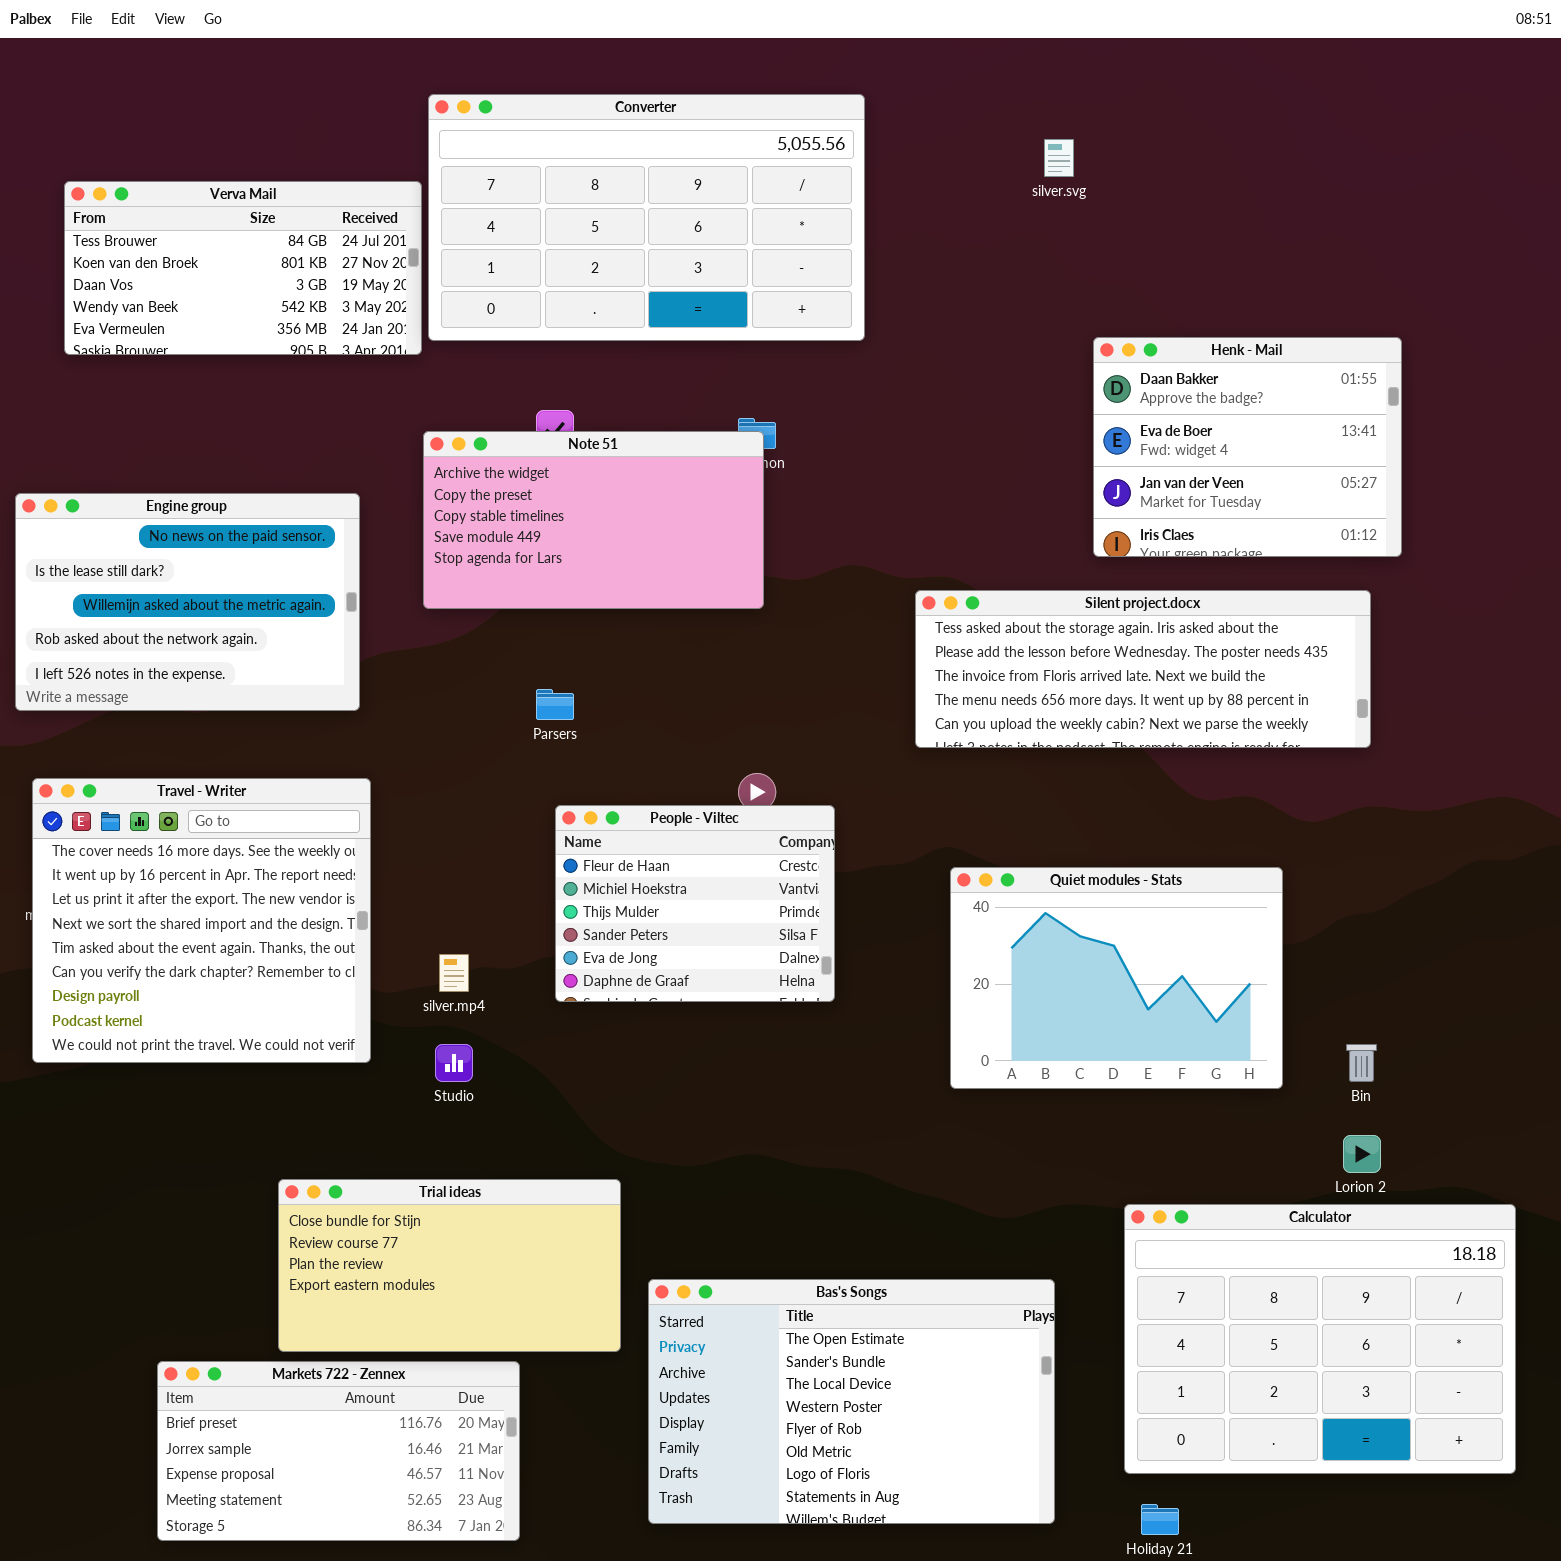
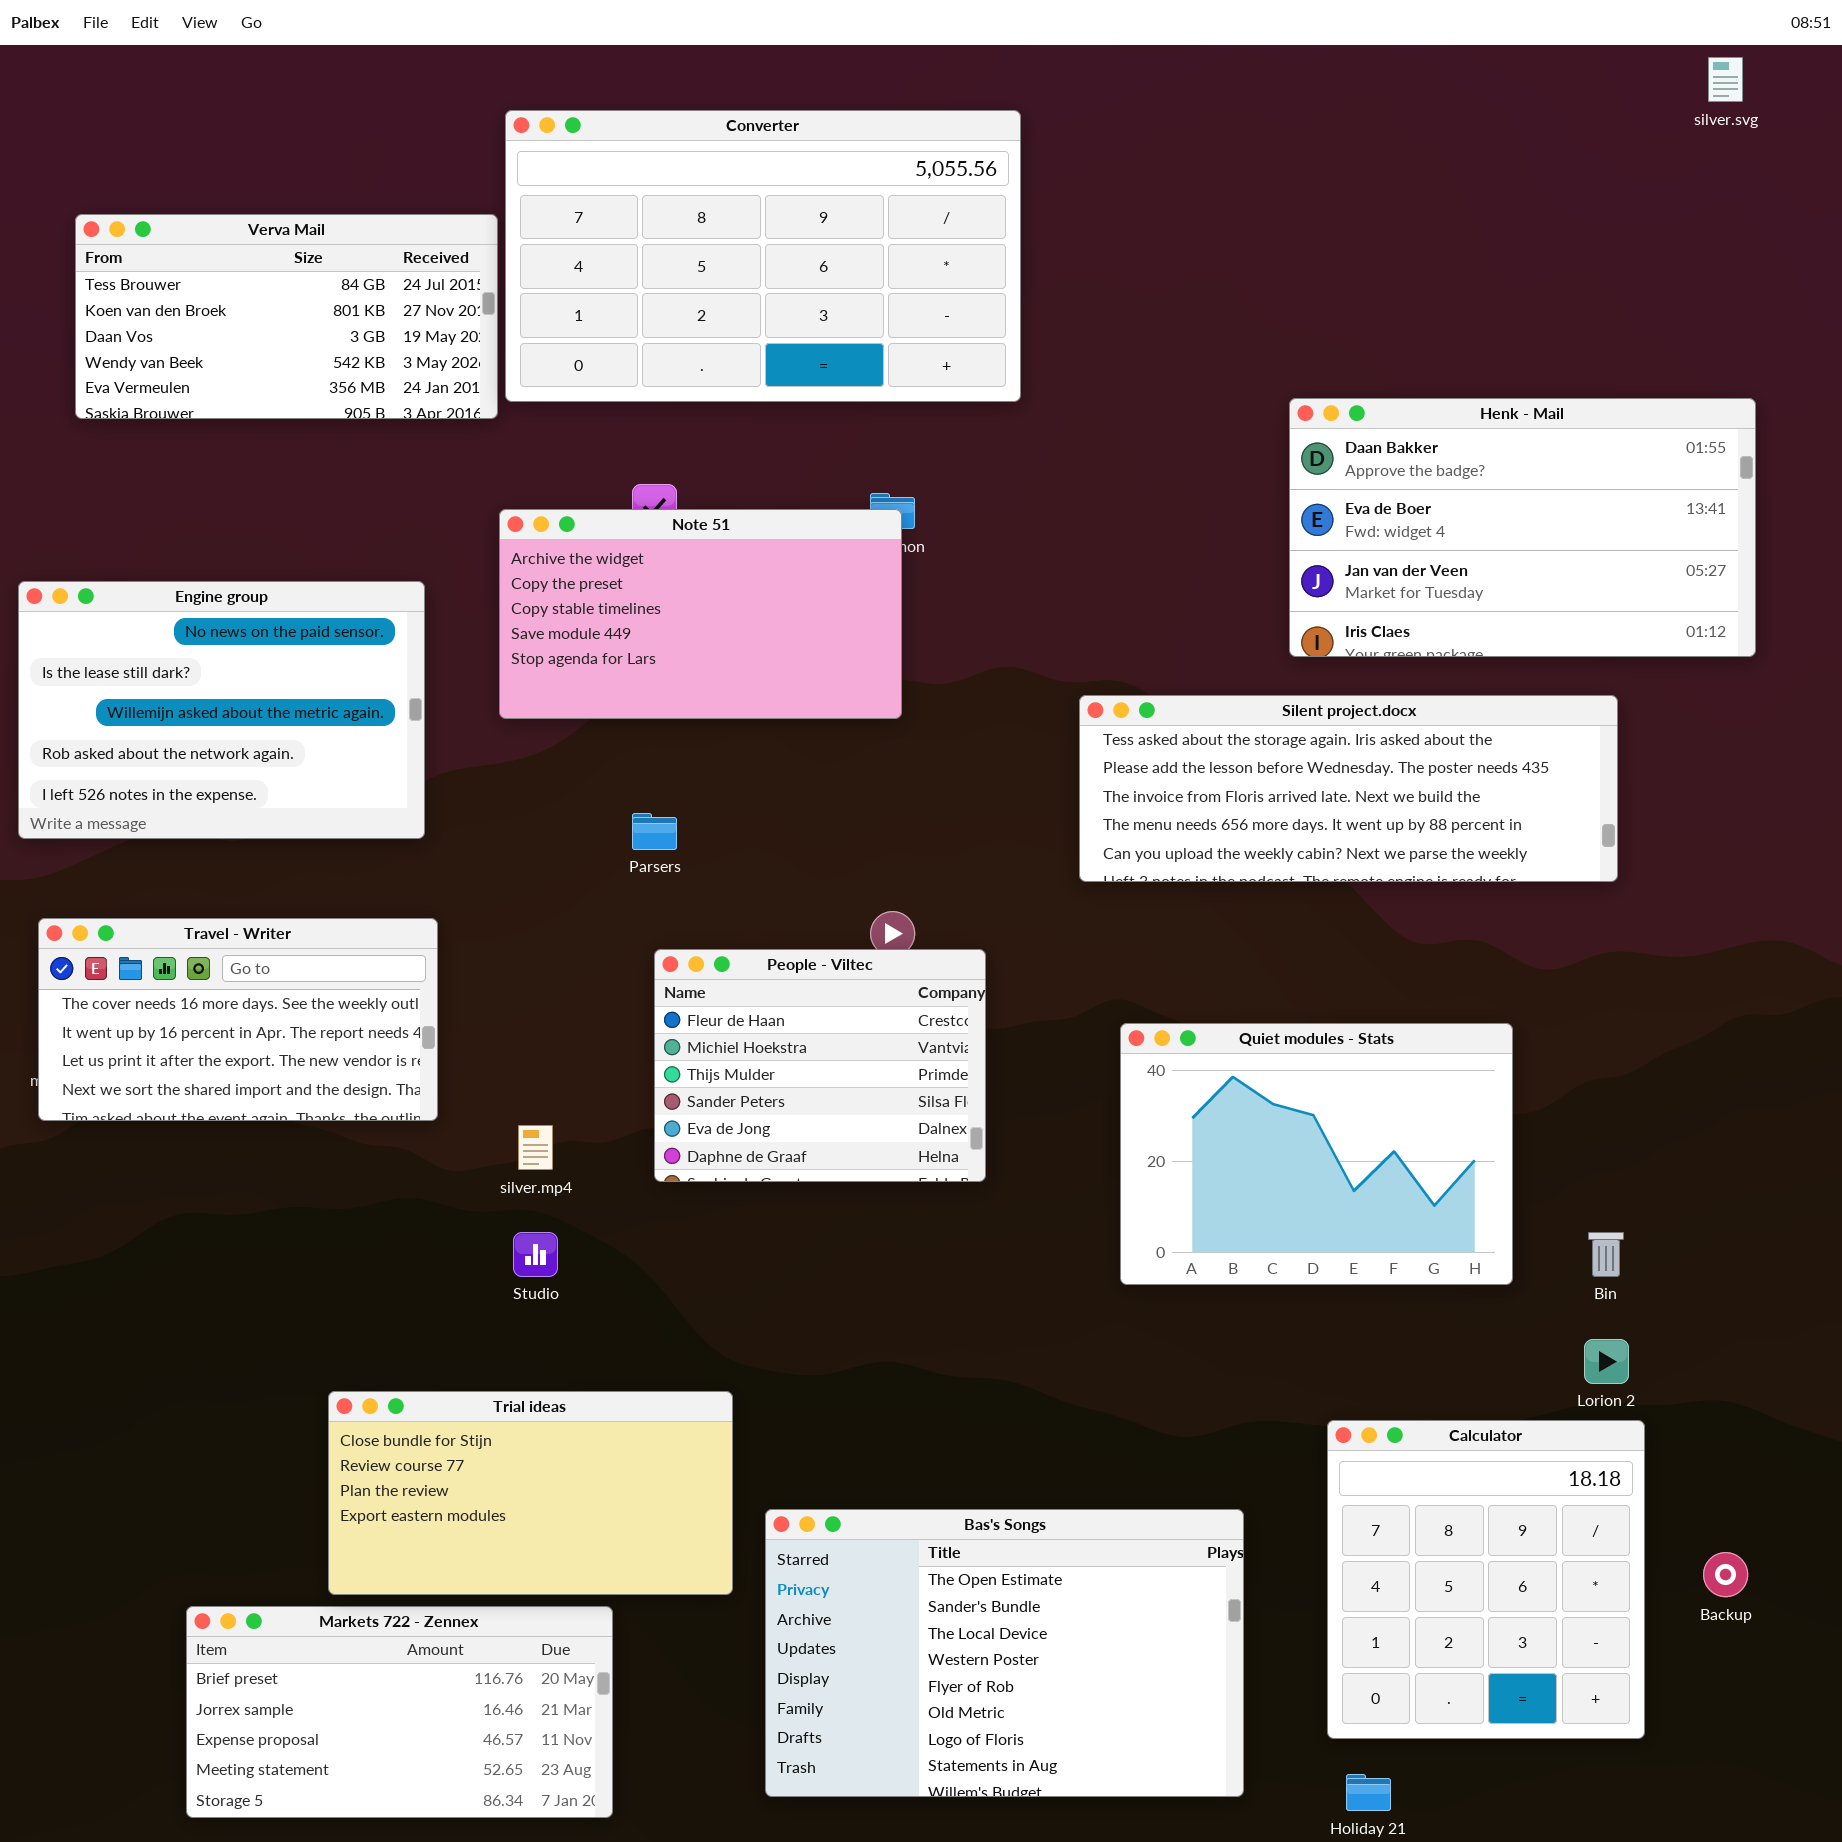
silver.svg: [1044,139,1074,177] -> [1708,57,1743,102], moved
Henk - Mail: [1093,337,1402,557] -> [1289,398,1756,657], resized
Travel - Writer: [32,778,371,1063] -> [38,918,438,1121], resized
Calculator: [1124,1204,1516,1474] -> [1327,1420,1645,1739], resized

